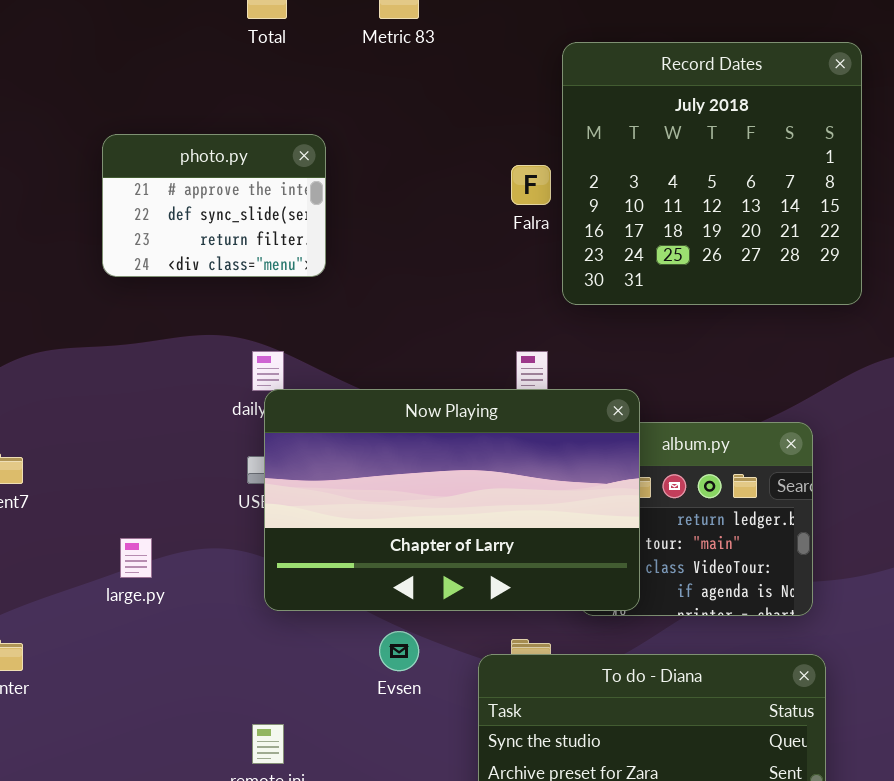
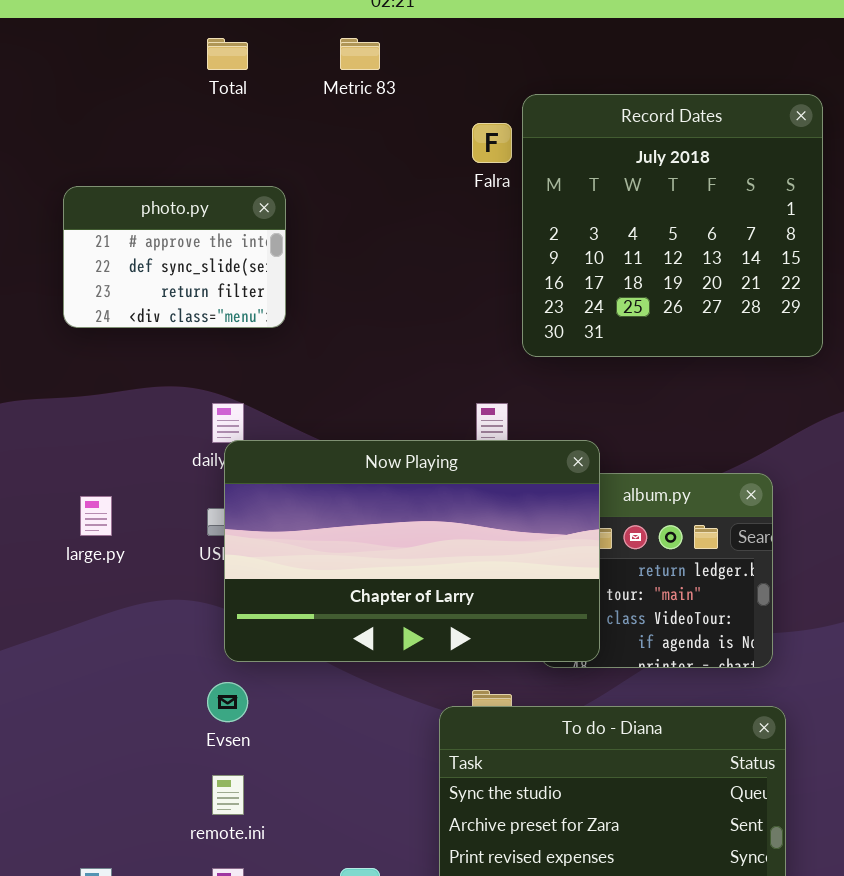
Falra: [511,165,551,205] -> [472,123,512,163], moved
large.py: [120,538,152,578] -> [80,496,112,536], moved
Evsen: [379,631,419,671] -> [207,682,248,722], moved

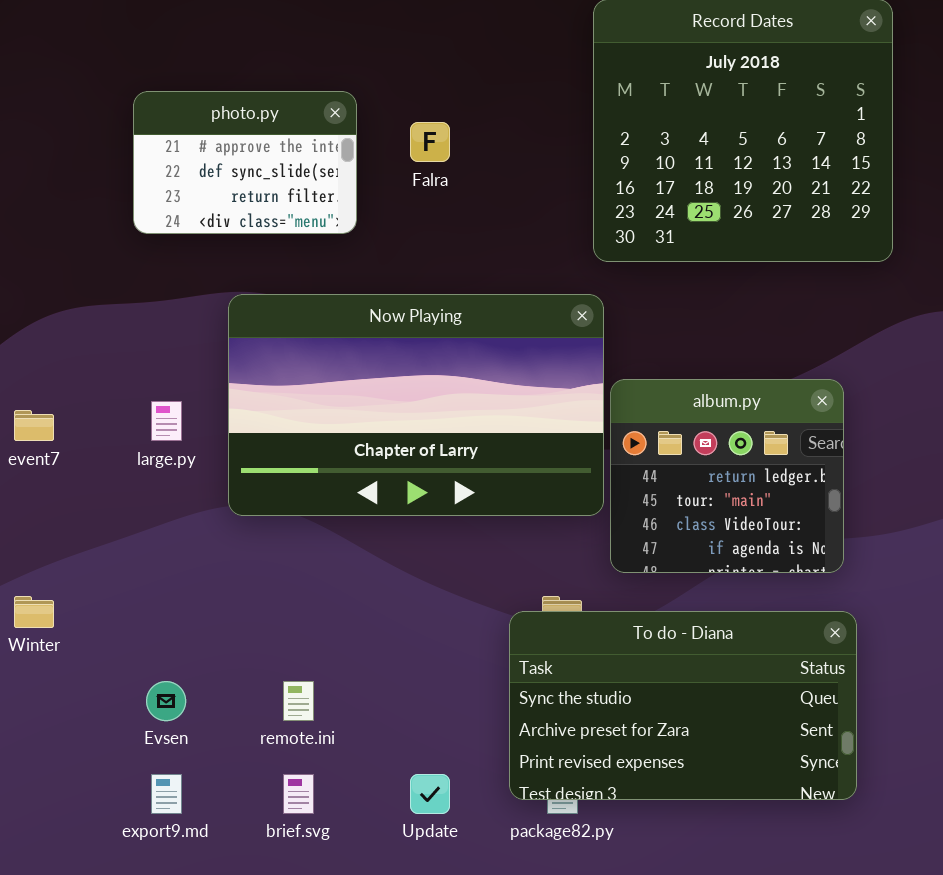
Falra: [472,123,512,163] -> [410,122,450,162], moved
Now Playing: [224,440,600,662] -> [228,294,604,516], moved
Evsen: [207,682,248,722] -> [146,681,186,721], moved

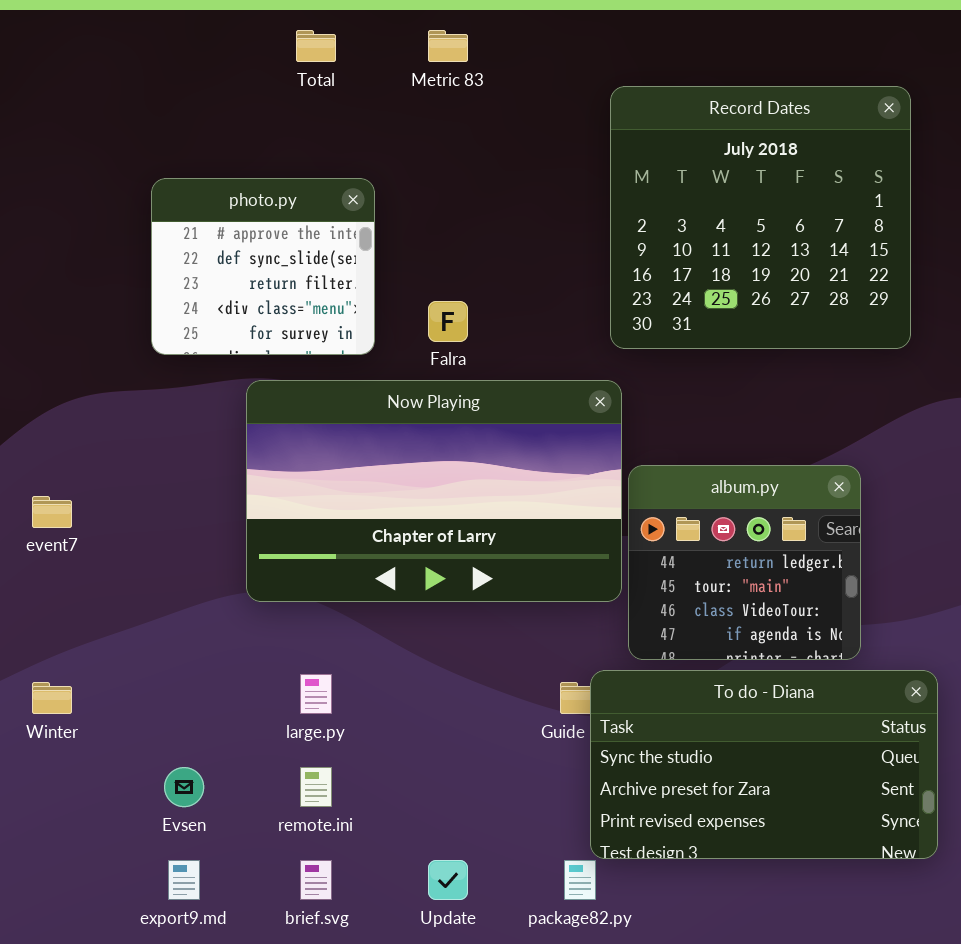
photo.py: [133,91,357,234] -> [151,178,375,355], resized
Falra: [410,122,450,162] -> [428,301,468,342], moved
large.py: [151,401,182,441] -> [300,674,332,714], moved
To do - Diana: [509,611,857,800] -> [590,670,938,859], moved

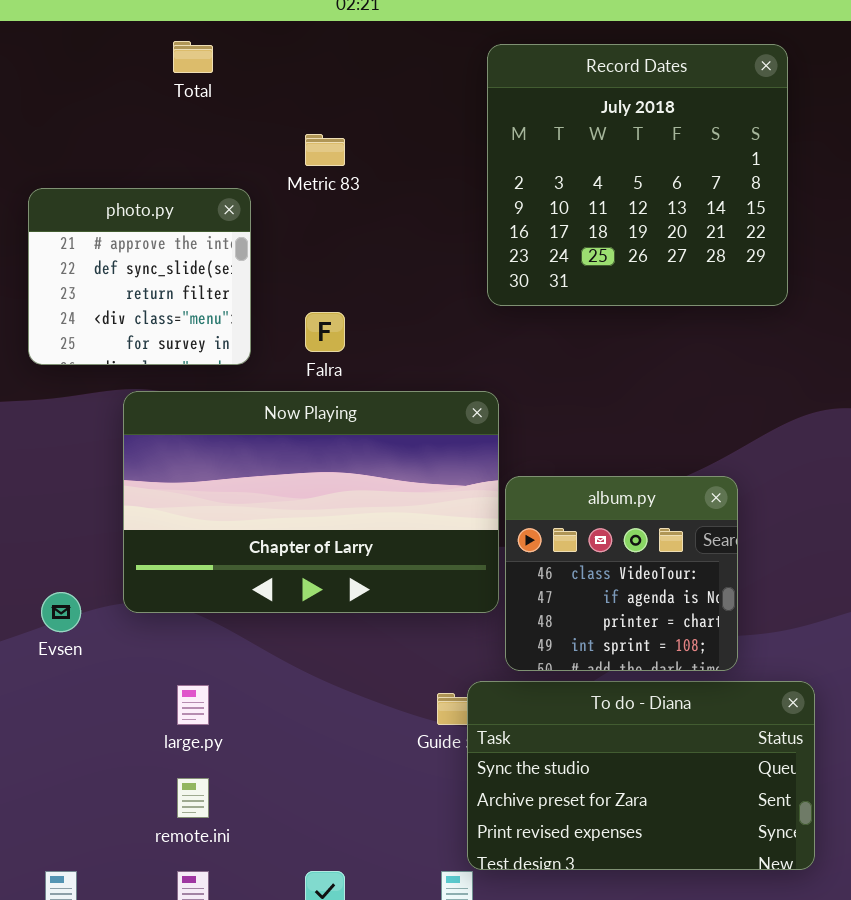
Metric 83: [428,30,468,62] -> [305,134,345,166], moved
Record Dates: [610,86,911,349] -> [487,44,788,306], moved
album.py: [628,465,861,660] -> [505,476,738,671], scrolled down 2 rows
Evsen: [164,767,204,807] -> [41,592,81,632], moved

